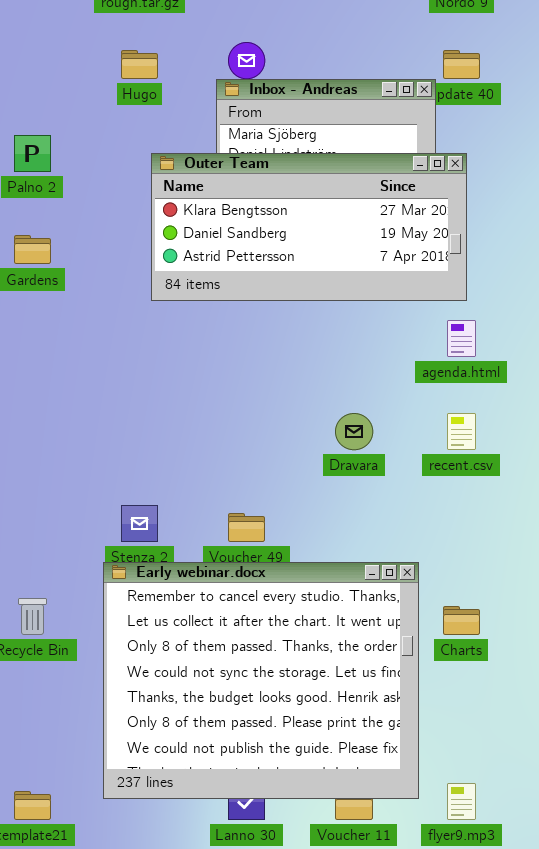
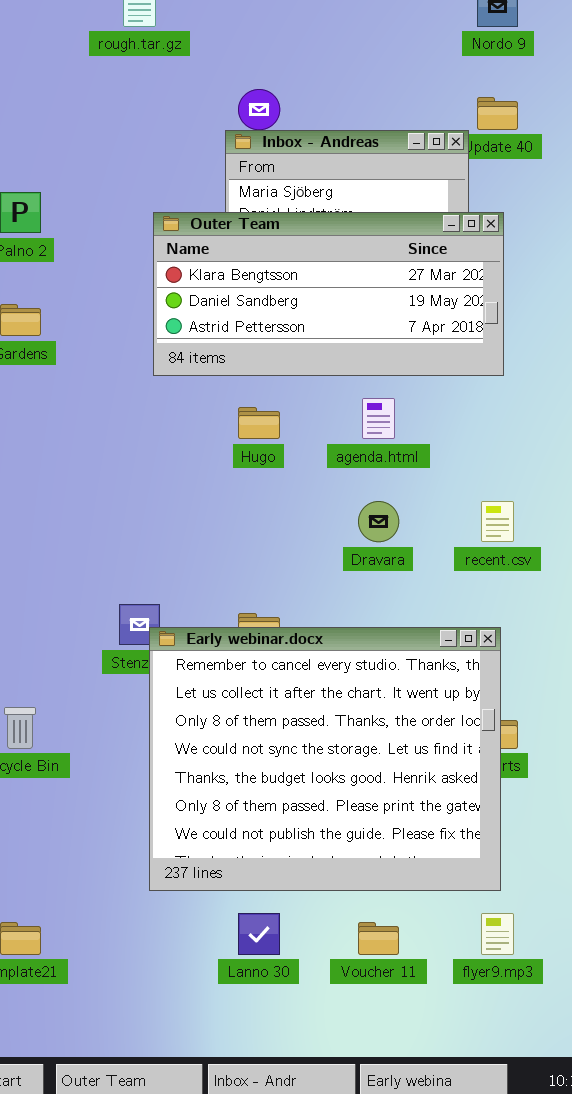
Hugo: [121,50,158,79] -> [238,407,280,439], moved
agenda.html: [447,320,476,357] -> [362,398,395,439], moved
Early webinar.docx: [103,562,419,799] -> [149,627,501,891], moved

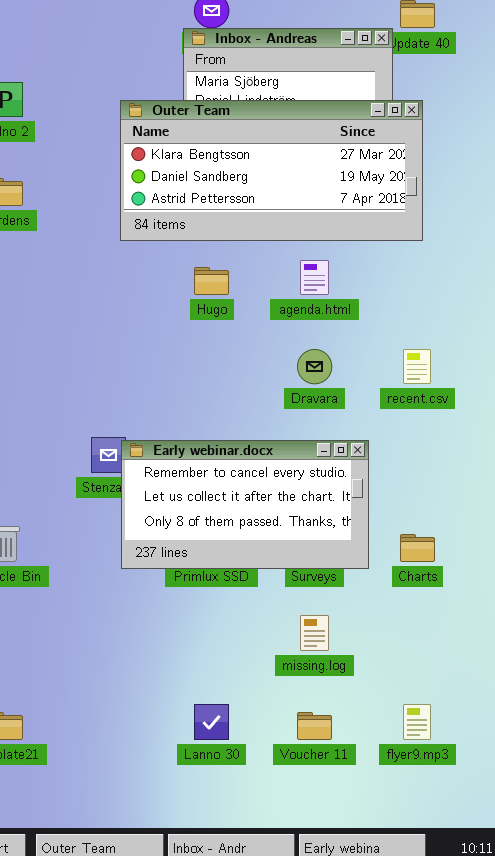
Early webinar.docx: [149,627,501,891] -> [121,440,369,569], moved, resized

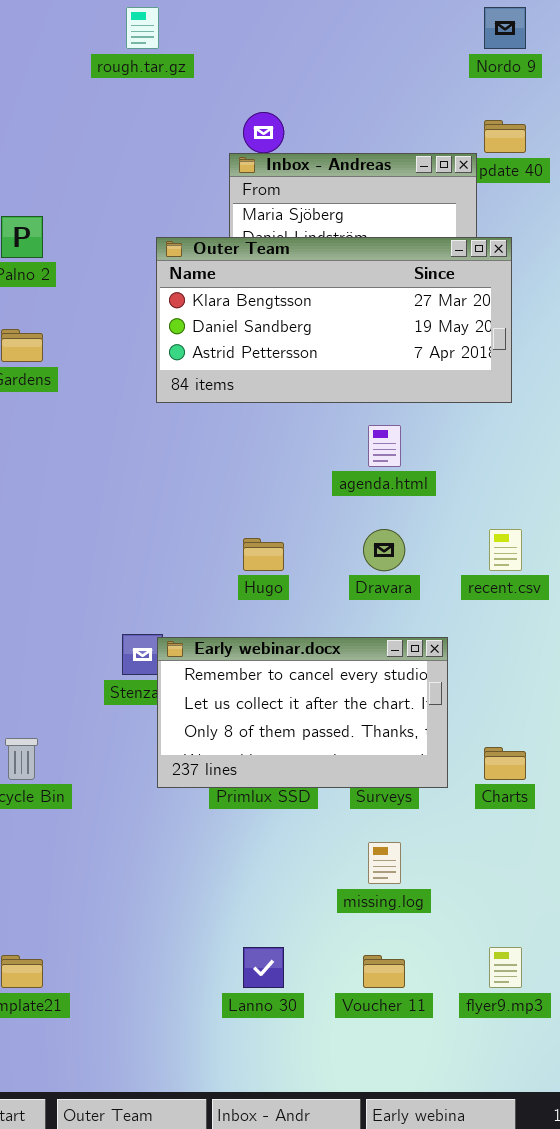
Hugo: [194,267,229,295] -> [243,538,284,571], moved

